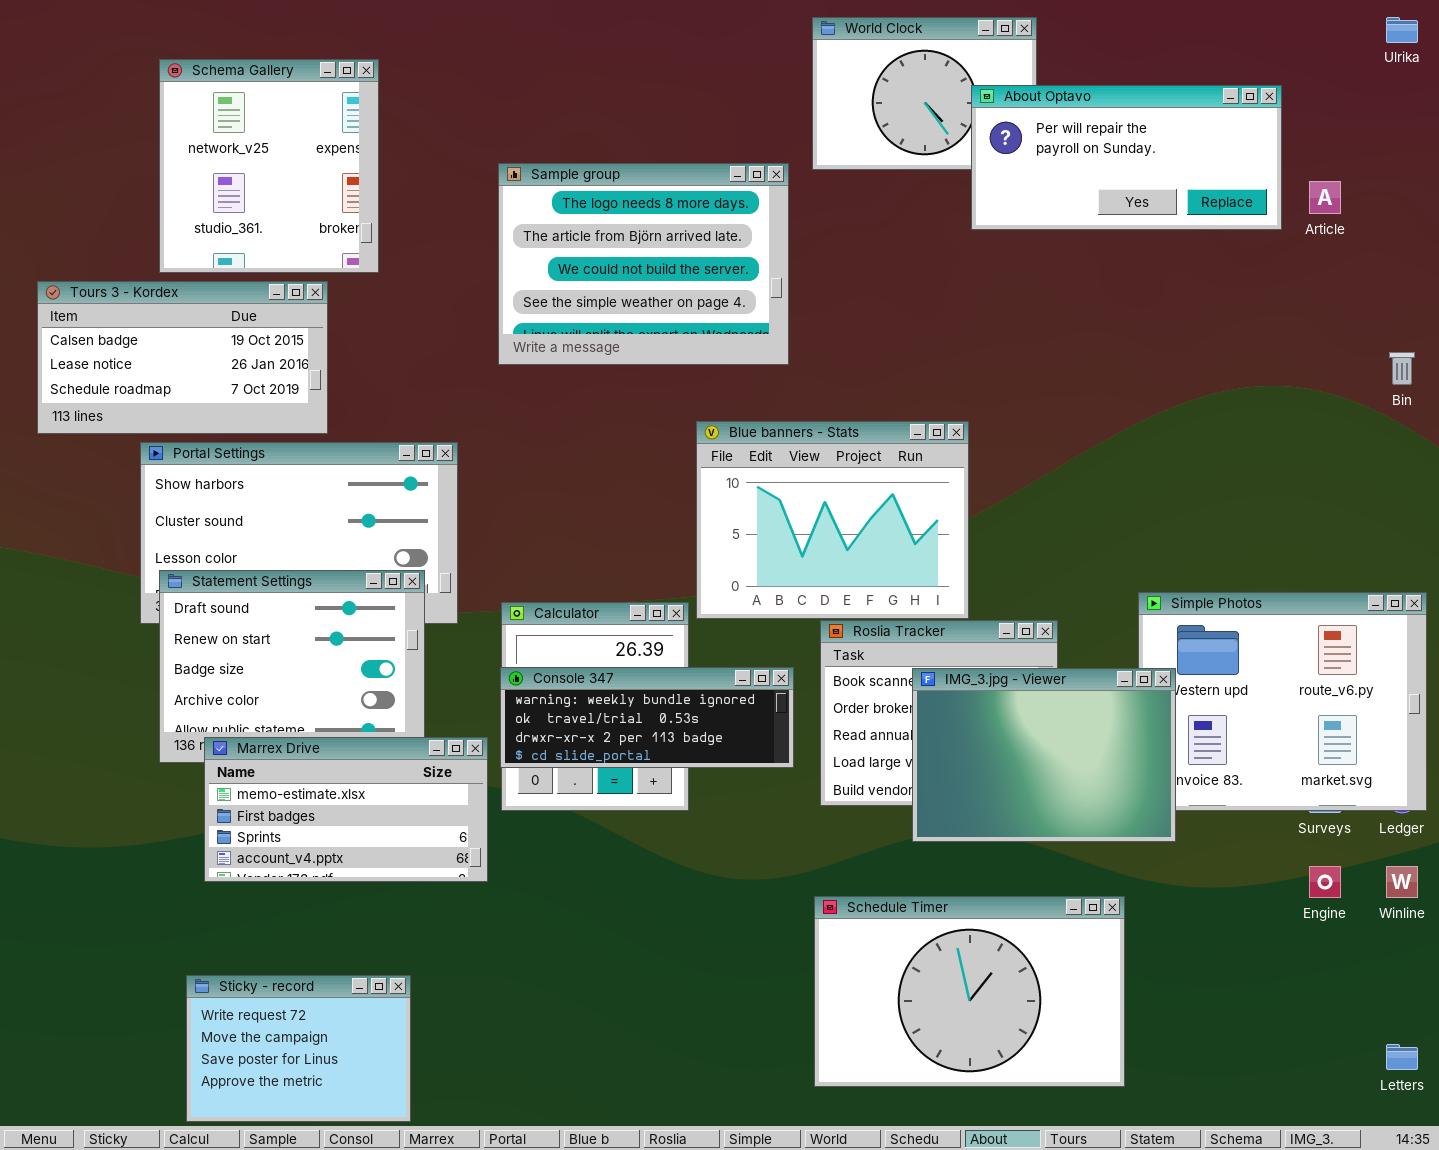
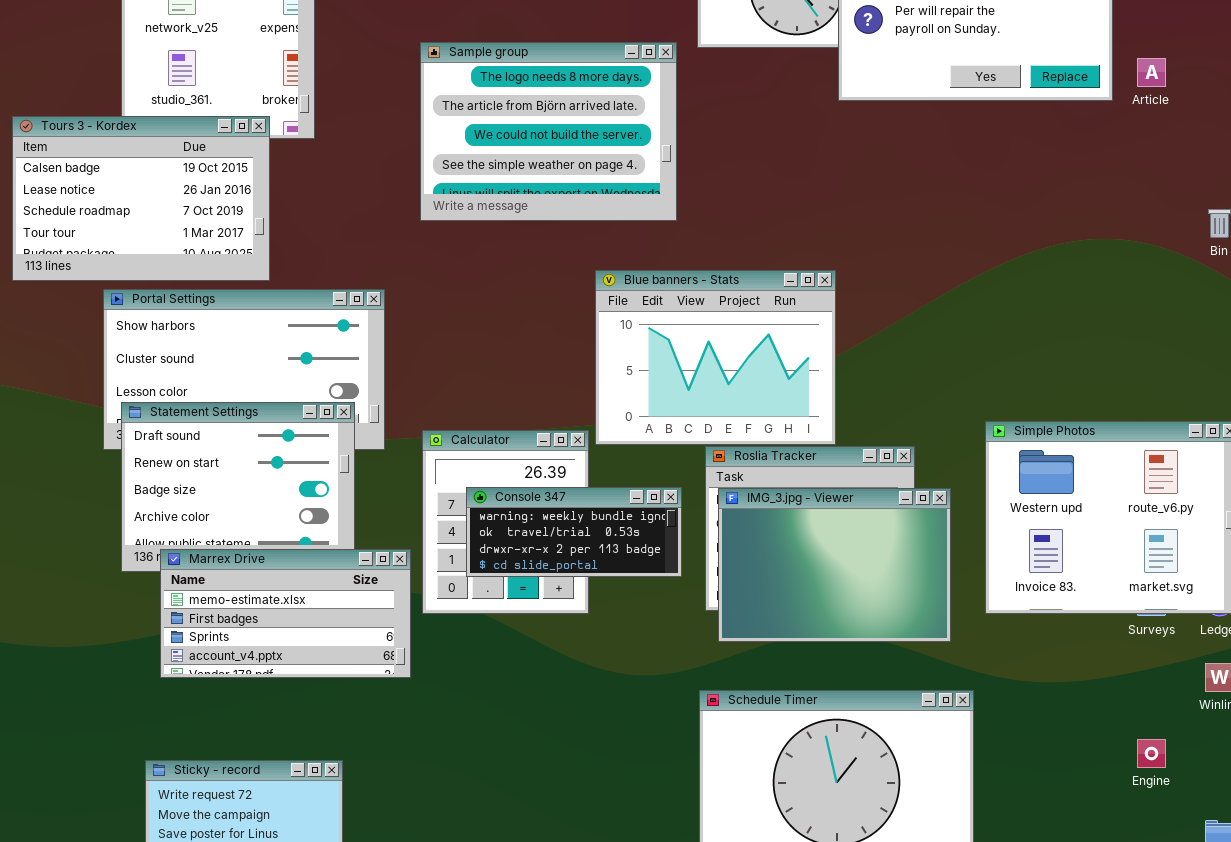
Tours 3 - Kordex: [37,281,328,434] -> [12,116,270,281], resized
Console 347: [500,667,794,768] -> [466,487,682,577], resized
IMG_3.jpg - Viewer: [912,668,1176,842] -> [718,488,951,642], moved
Engine: [1309,866,1341,898] -> [1137,739,1166,768], moved

